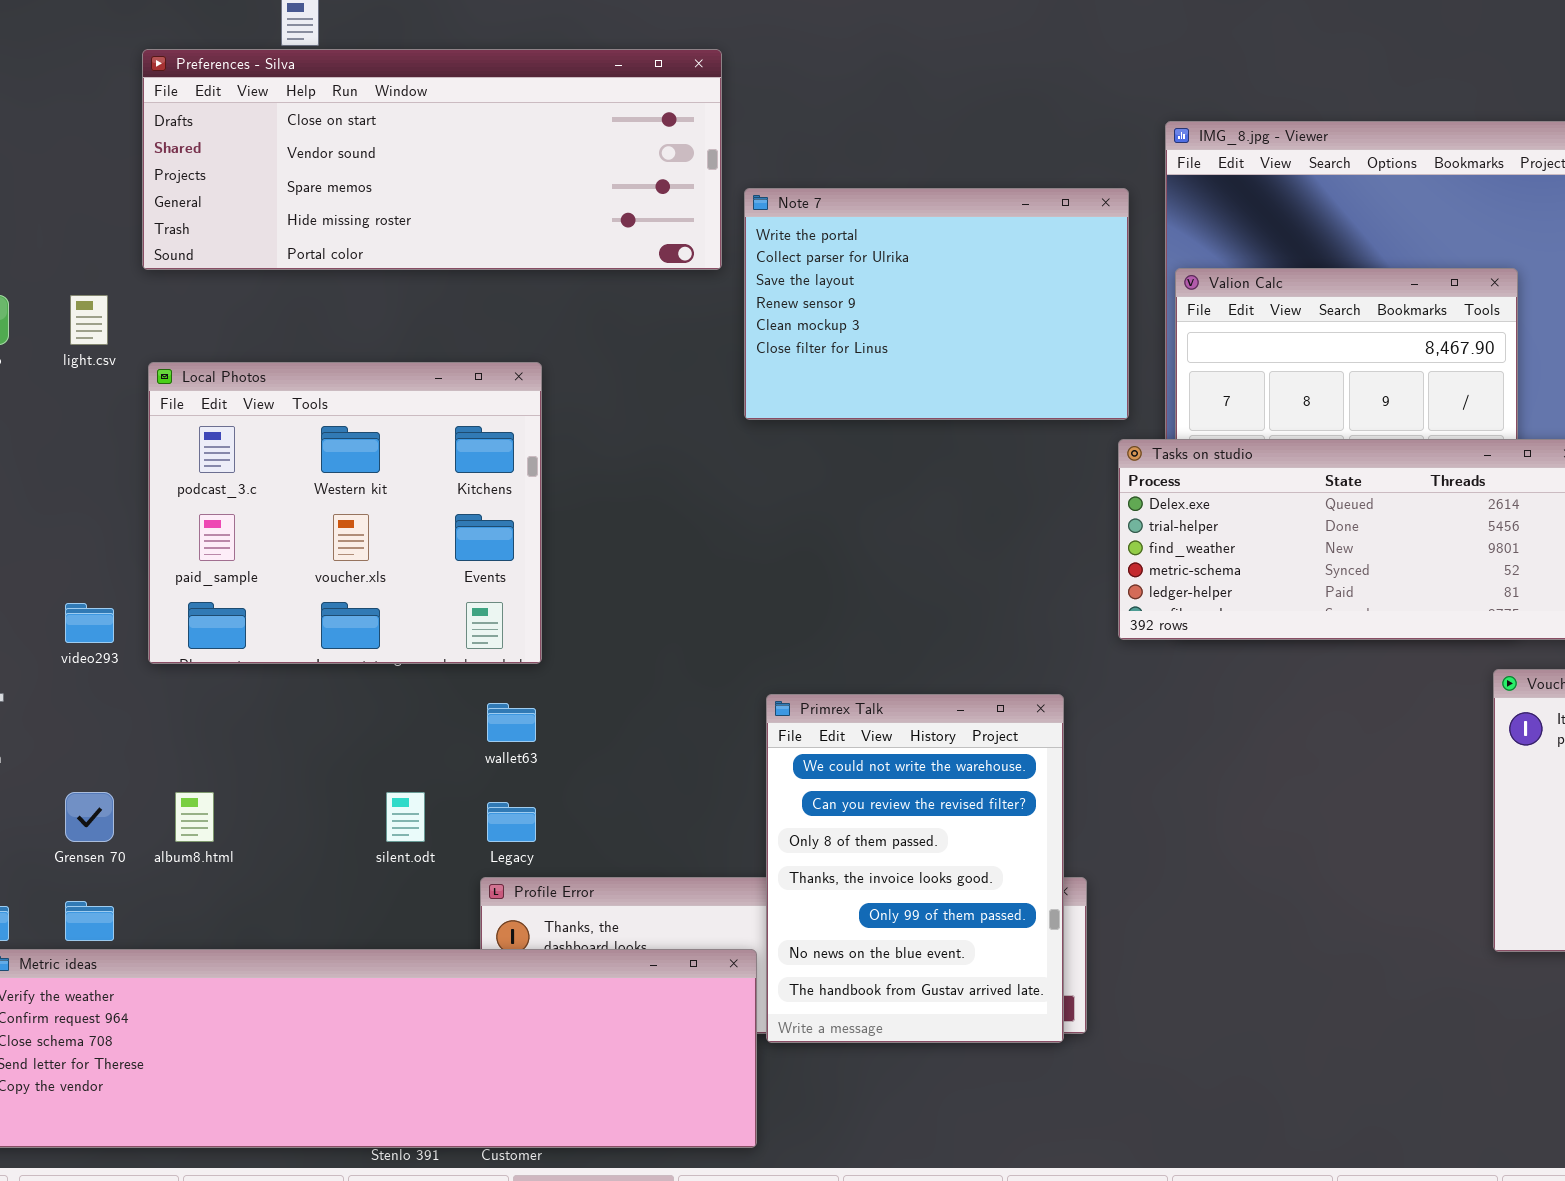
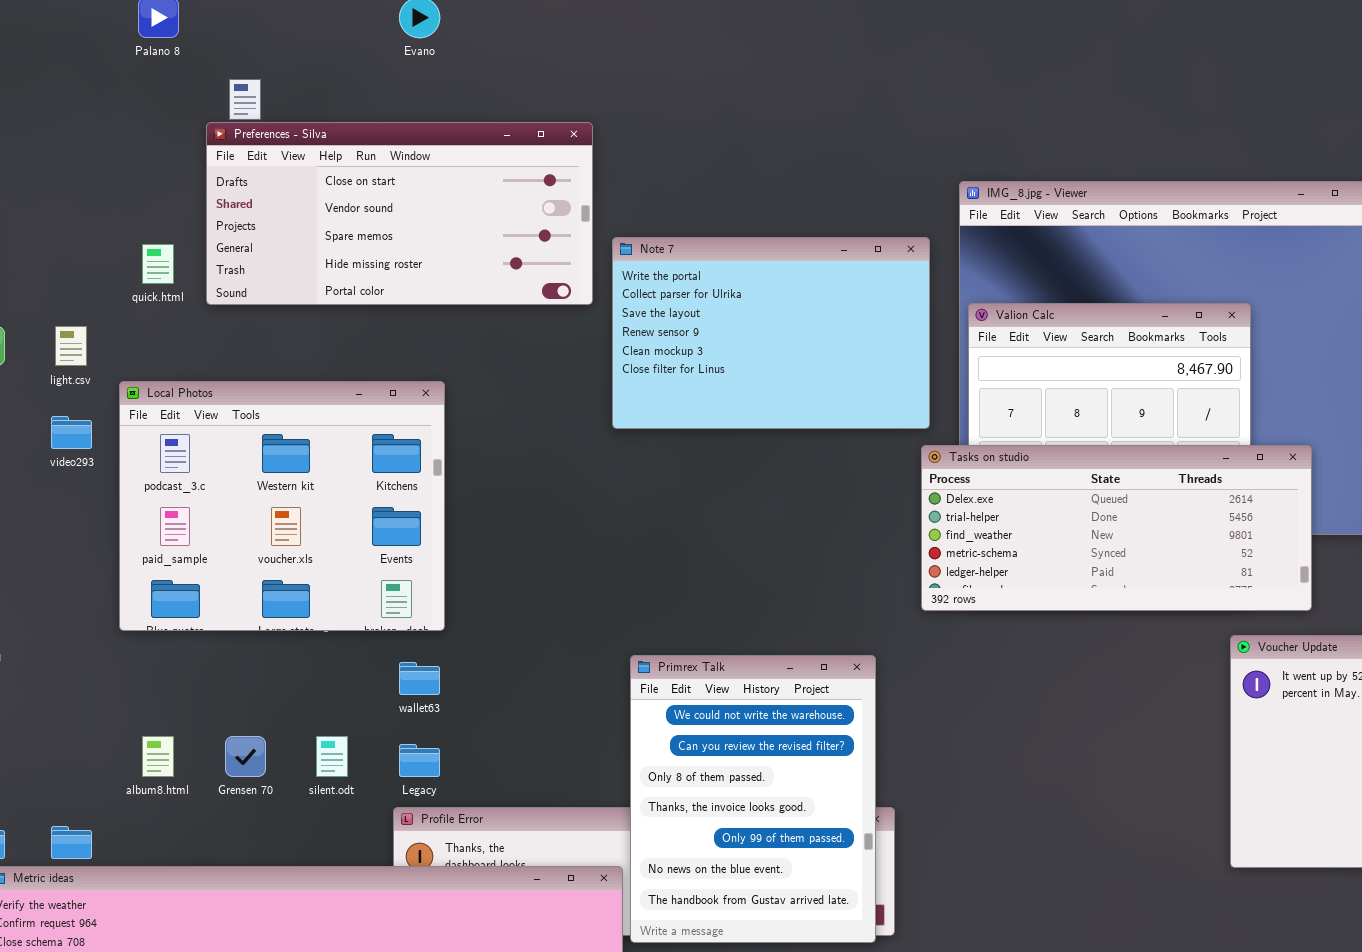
Preferences - Silva: [142,49,722,270] -> [206,122,593,305], resized
video293: [65,603,114,643] -> [51,416,92,449], moved
Grensen 70: [65,792,114,842] -> [225,736,266,777], moved

